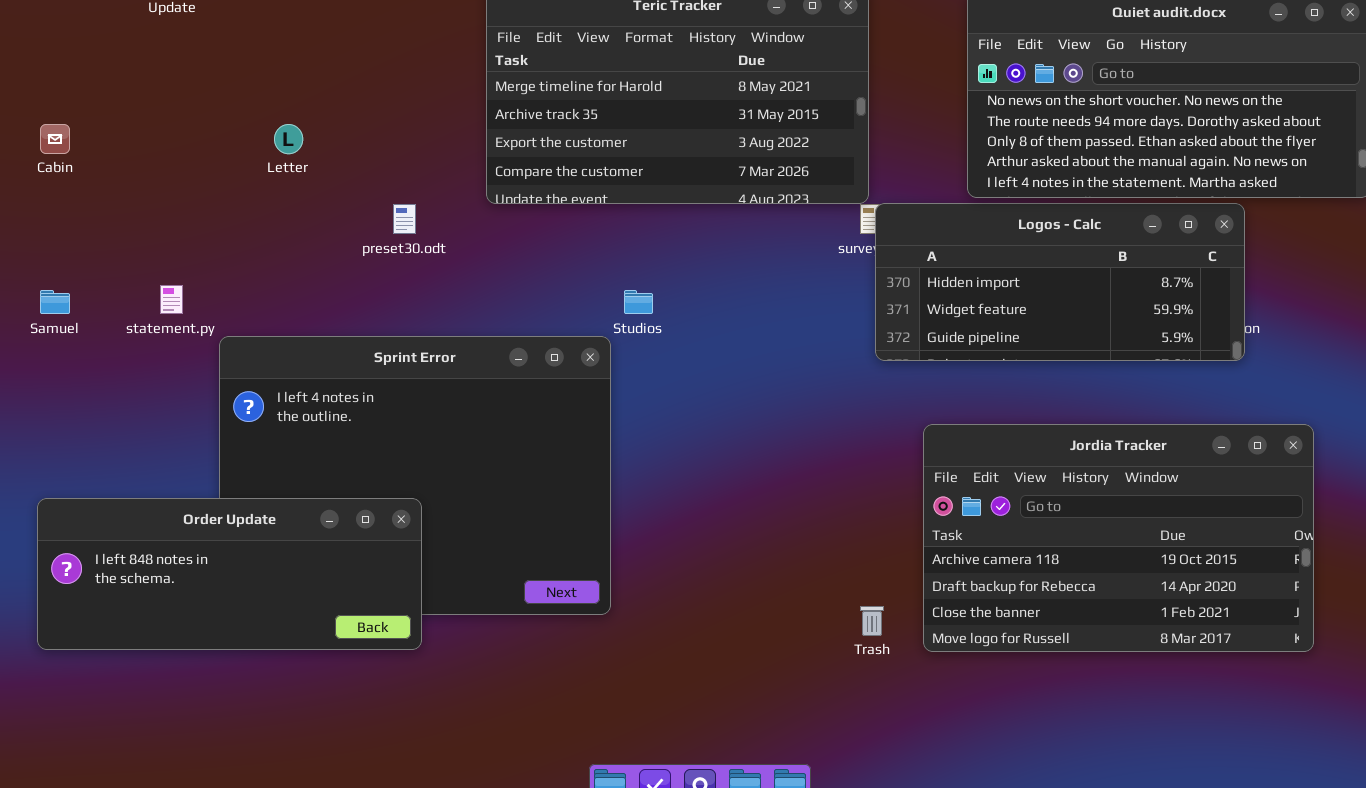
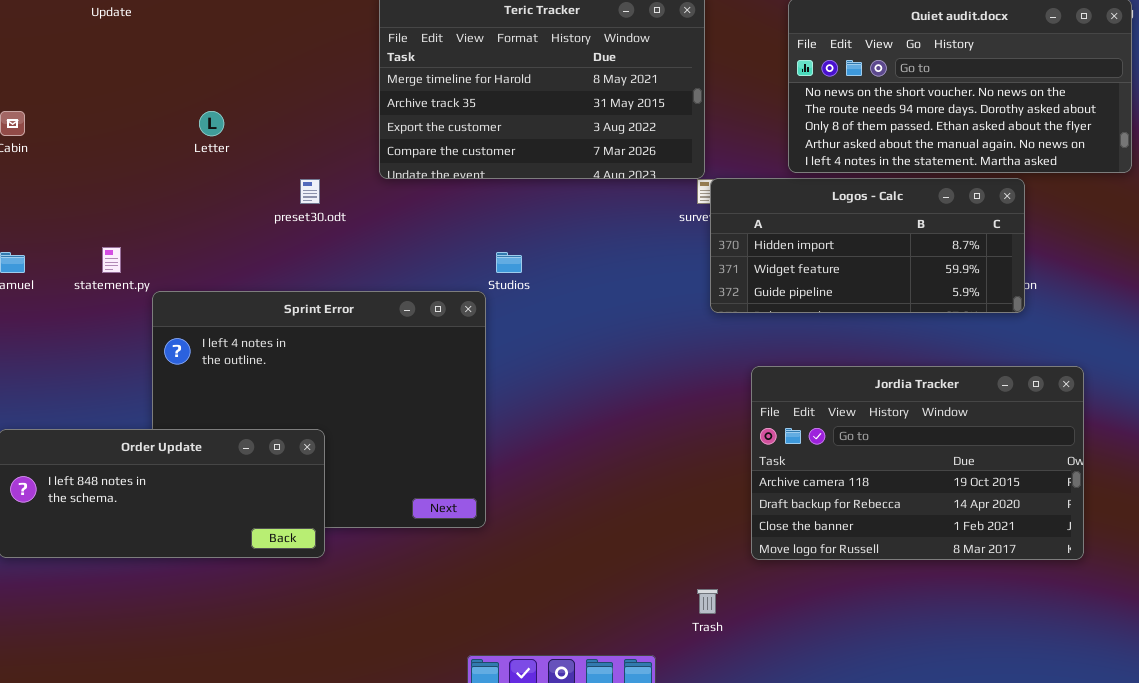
Trash: [860,606,884,636] -> [697,589,718,614], moved

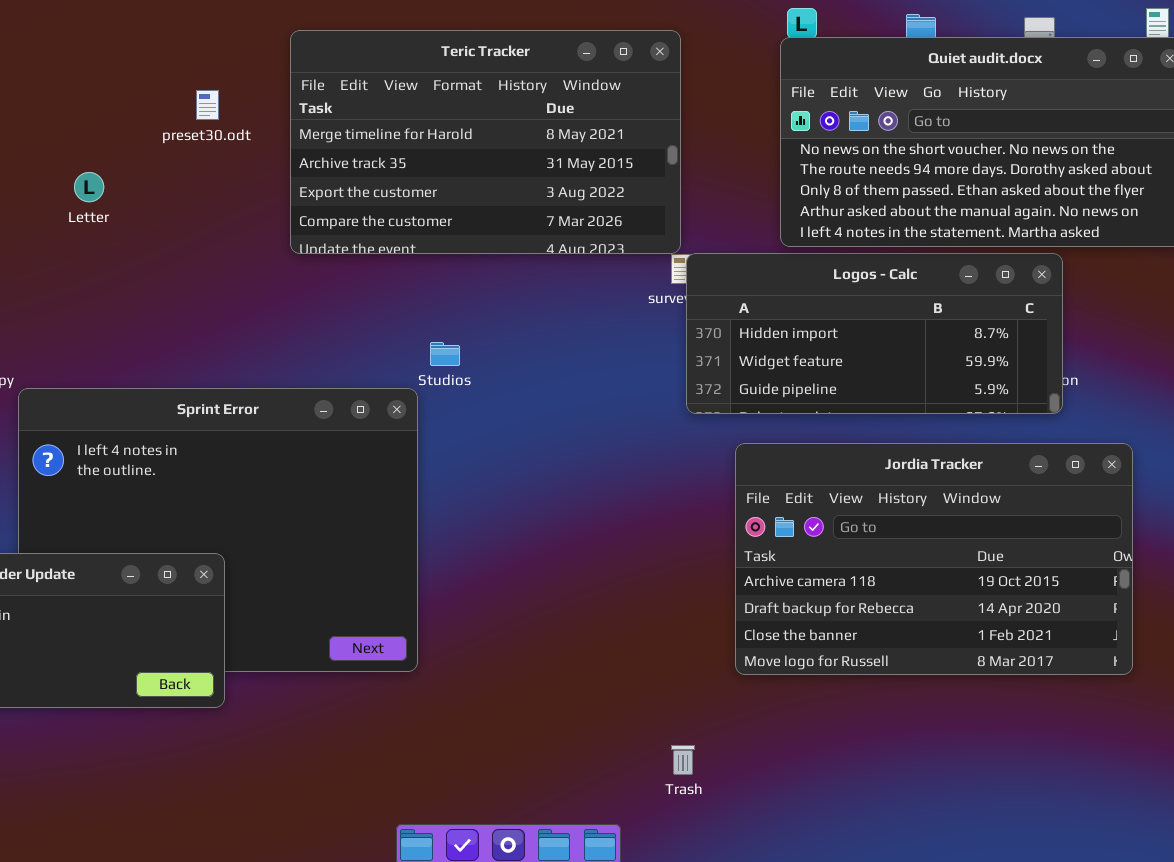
preset30.odt: [300,179,320,204] -> [196,90,219,120], moved
Jordia Tracker: [751,366,1084,560] -> [735,443,1133,675], moved

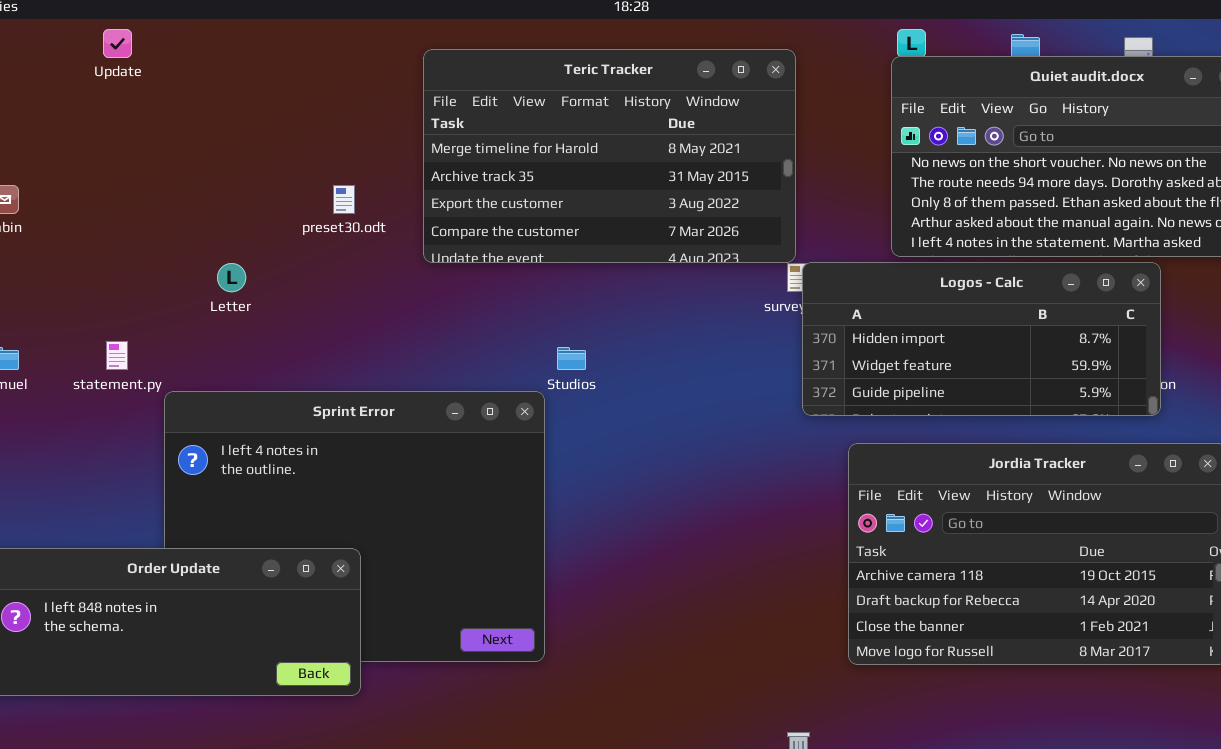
preset30.odt: [196,90,219,120] -> [333,185,355,214], moved
Letter: [74,172,104,202] -> [217,263,246,292], moved

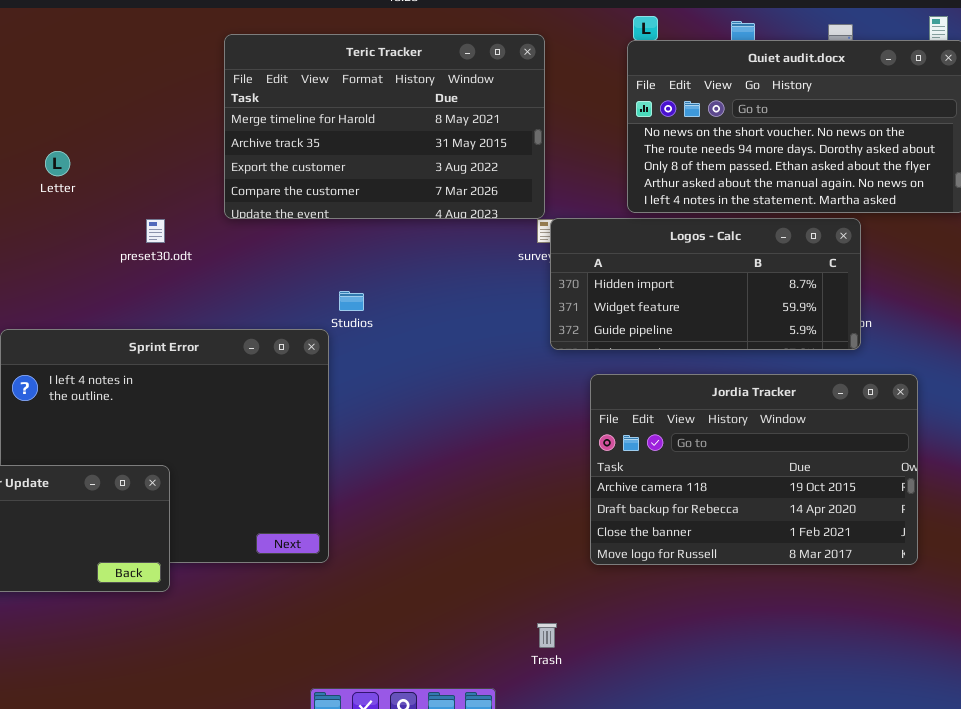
preset30.odt: [333,185,355,214] -> [146,219,165,243], moved
Letter: [217,263,246,292] -> [45,151,70,176], moved

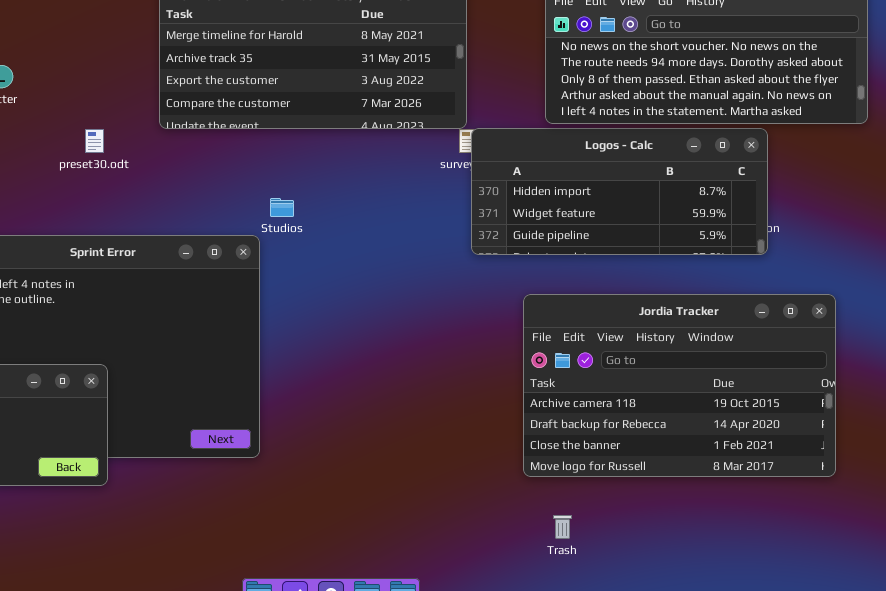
Jordia Tracker: [590,374,918,565] -> [523,294,836,477], moved
Trash: [537,623,557,648] -> [553,515,572,539], moved

